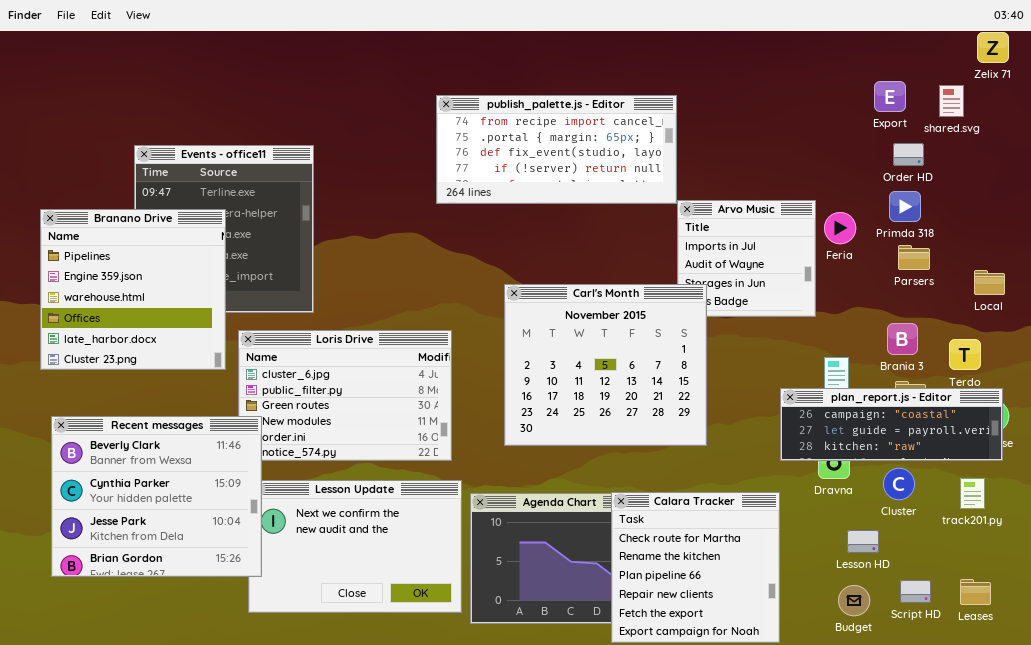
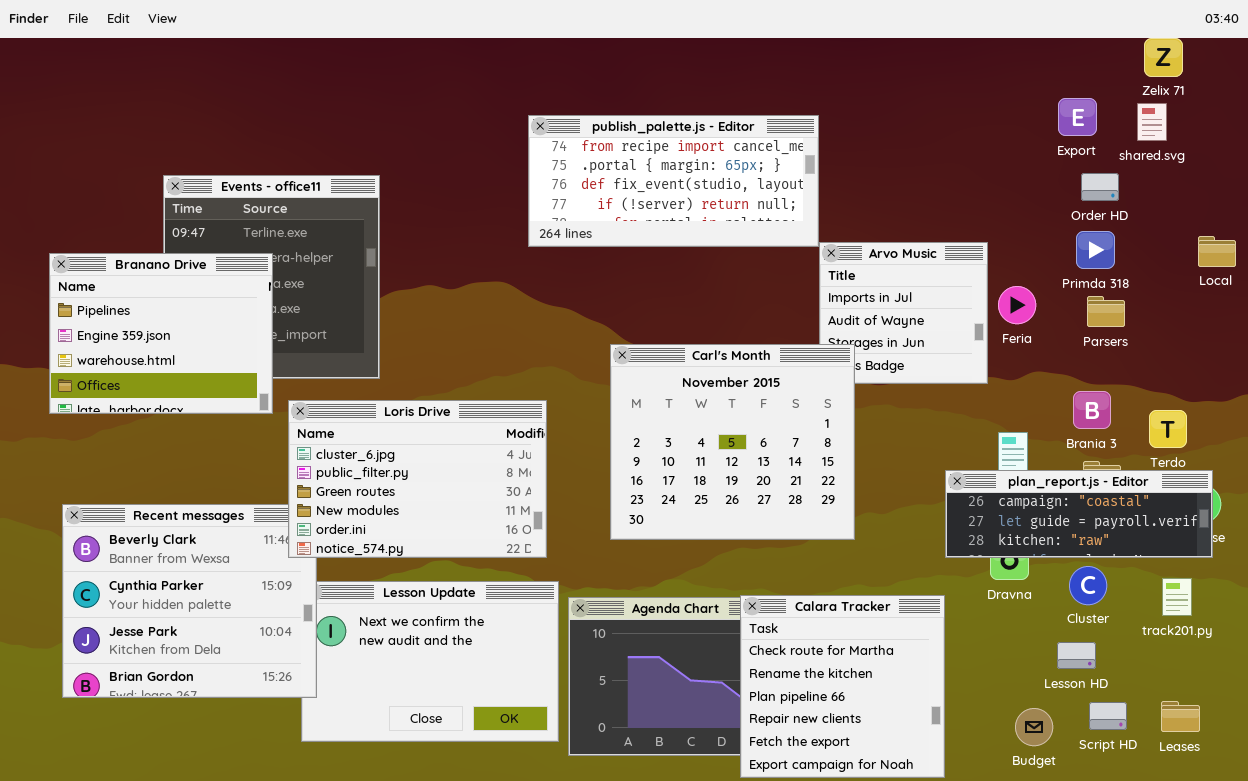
Zelix 71: [977,32,1009,63] -> [1144,38,1183,77], moved
Branano Drive: [40,209,226,370] -> [49,253,273,414], resized
Feria: [824,212,856,244] -> [998,286,1036,324], moved
Local: [974,270,1005,295] -> [1198,236,1236,267], moved
Loris Drive: [238,330,452,461] -> [288,400,547,558], raised
Lesson HD: [847,530,879,553] -> [1057,642,1096,669], moved

